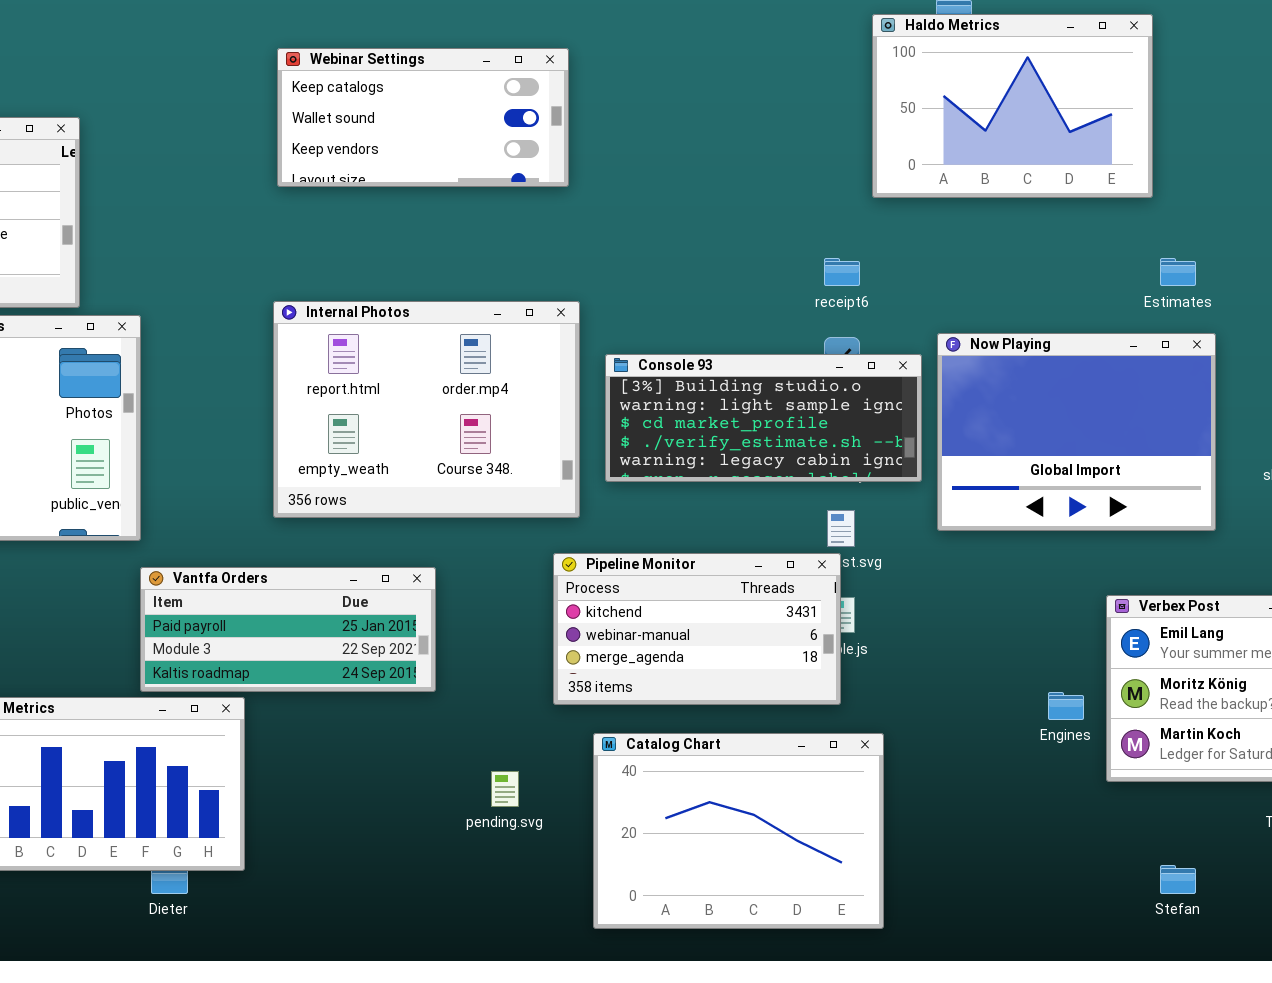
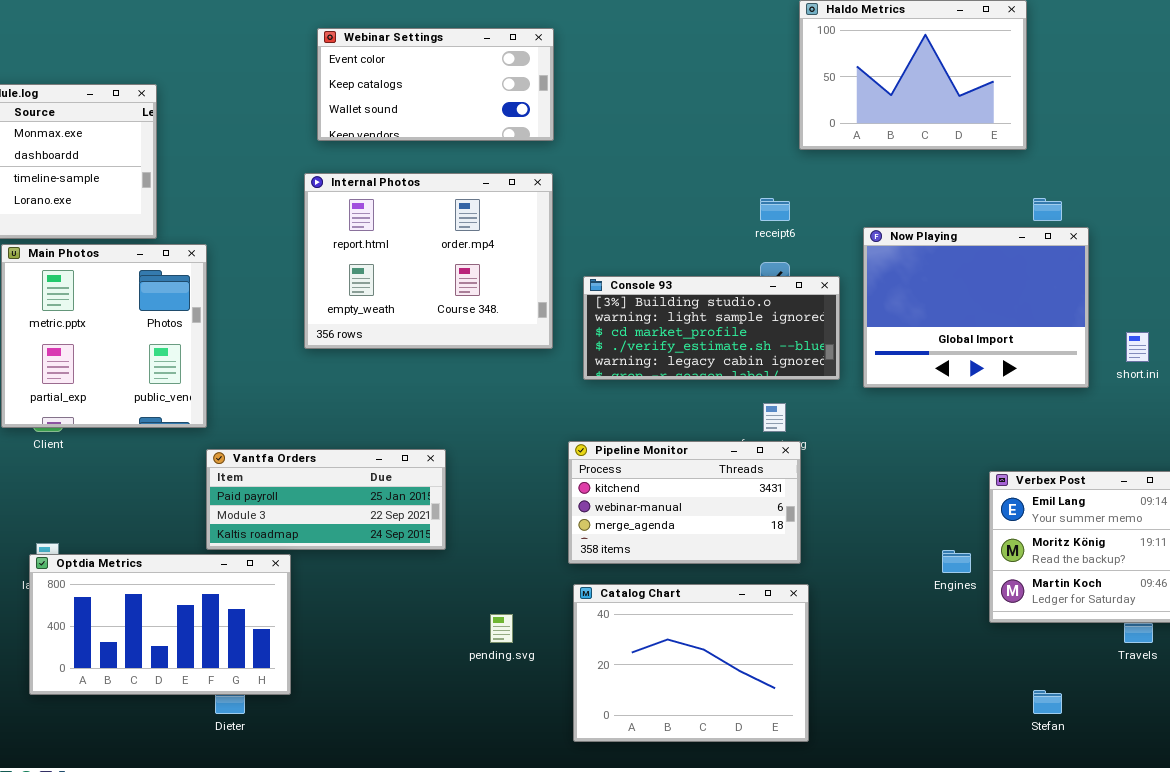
Webinar Settings: [277,48,569,187] -> [317,28,554,141], scrolled up 1 row
Internal Photos: [273,301,580,518] -> [304,173,553,349], moved
Now Playing: [937,333,1216,531] -> [863,227,1089,388], moved
Pipeline Monitor: [553,553,841,705] -> [568,441,801,564], moved

